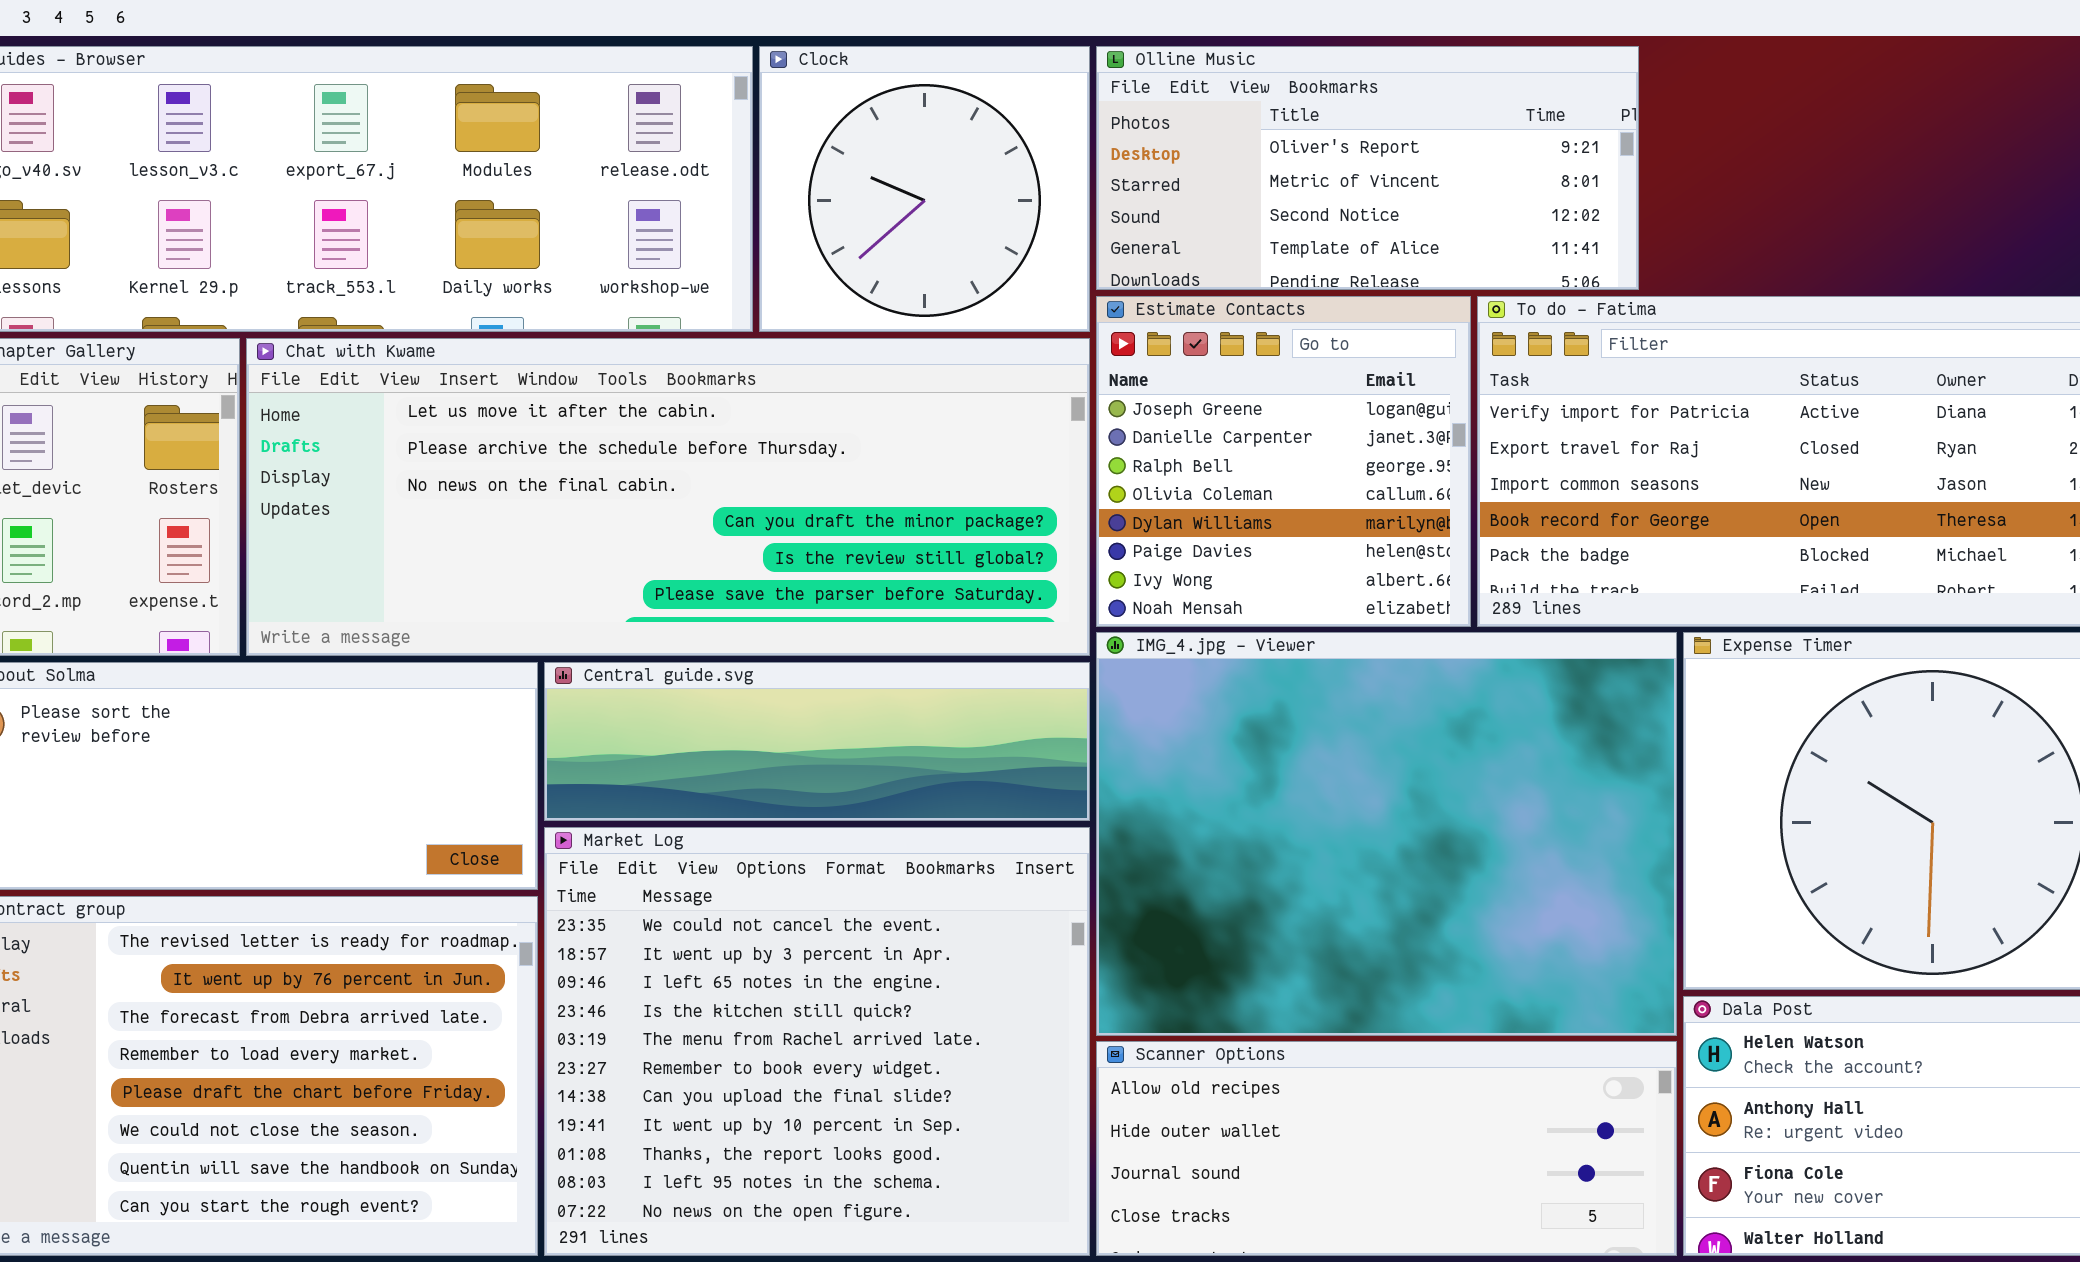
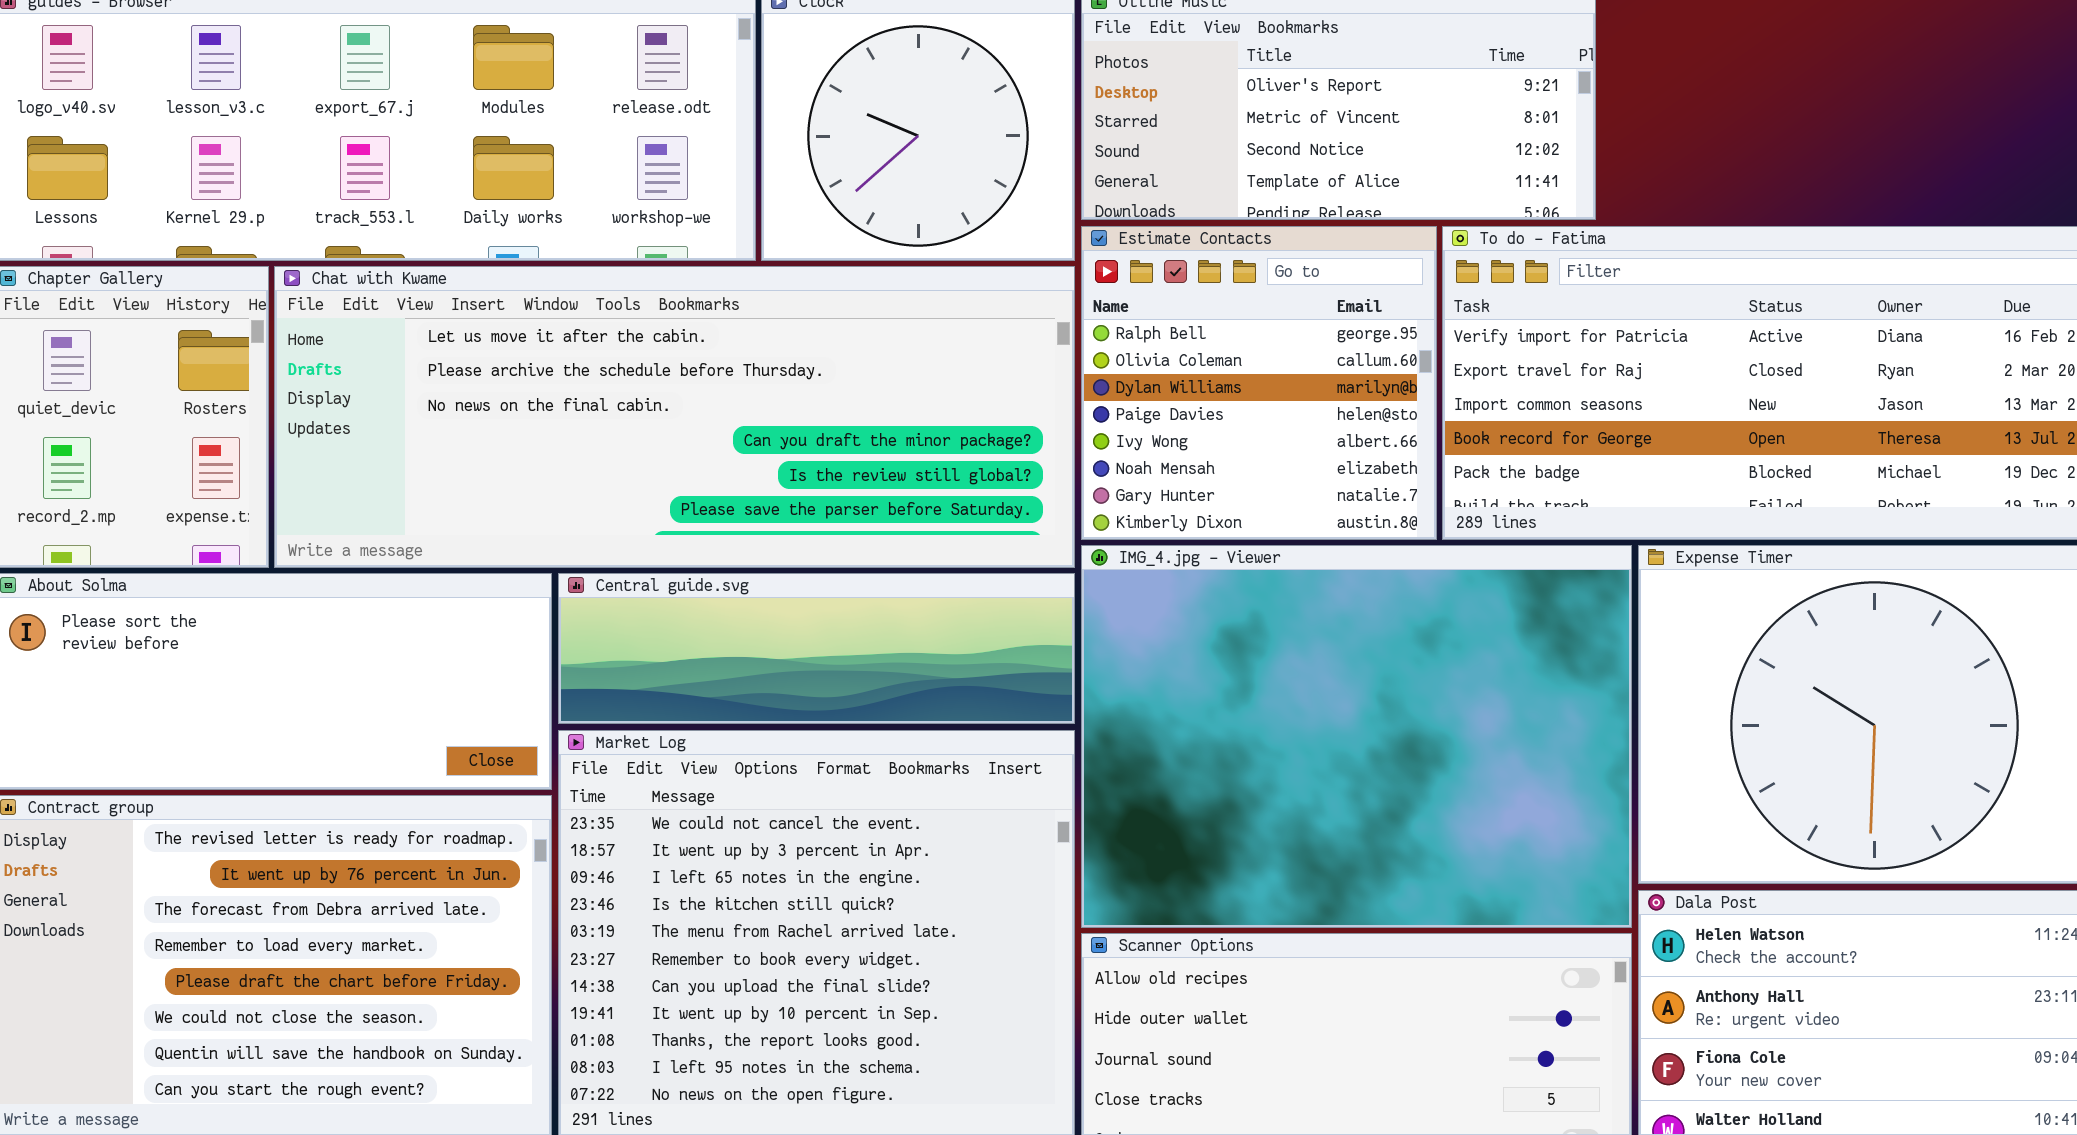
Estimate Contacts: [1096,296,1471,627] -> [1081,226,1437,540], scrolled down 2 rows

